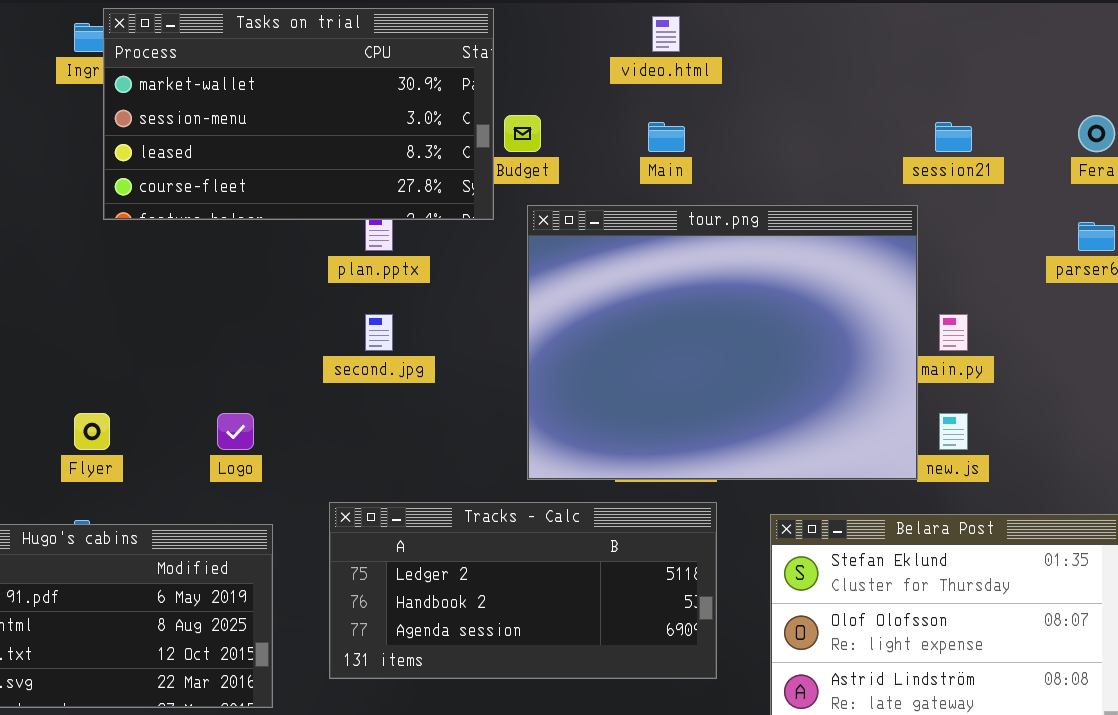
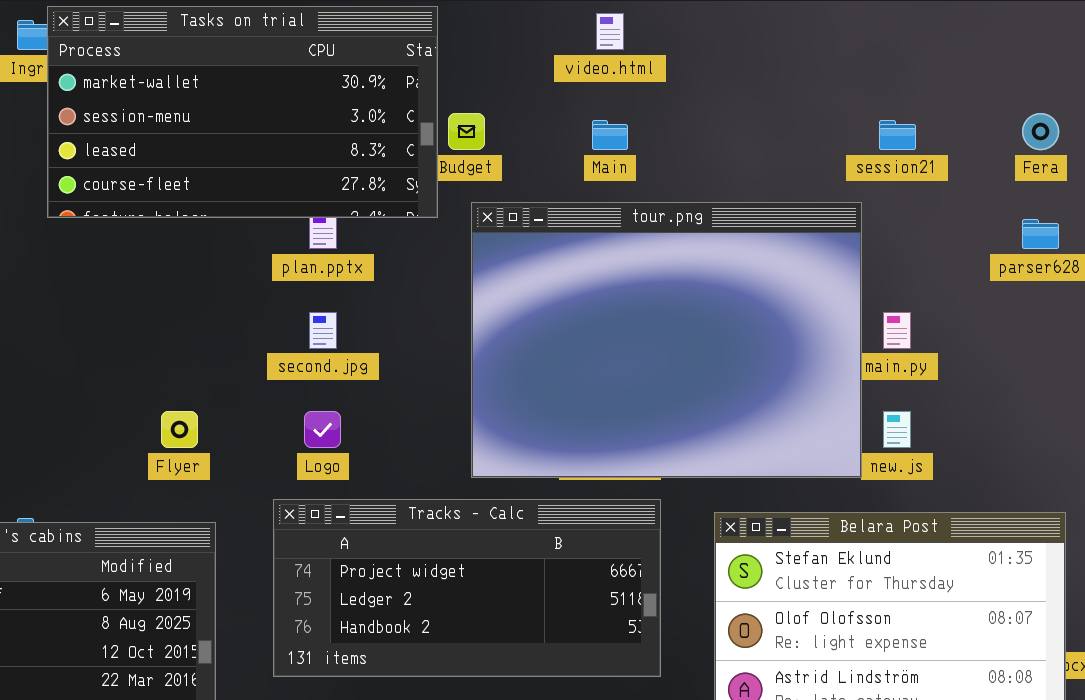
Flyer: [74,413,110,450] -> [161,411,198,448], moved
Logo: [217,413,254,450] -> [304,411,341,448], moved
Tracks - Calc: [329,502,717,679] -> [273,499,661,677], scrolled up 1 row

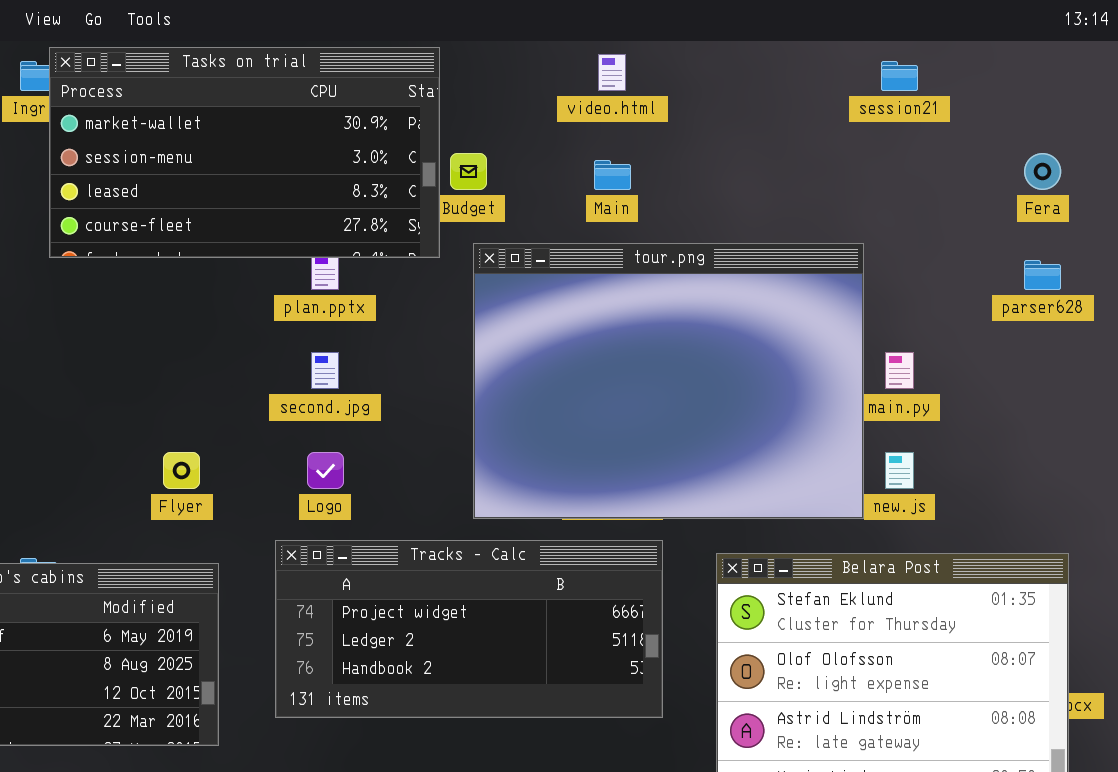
session21: [879,120,916,150] -> [881,61,918,91], moved

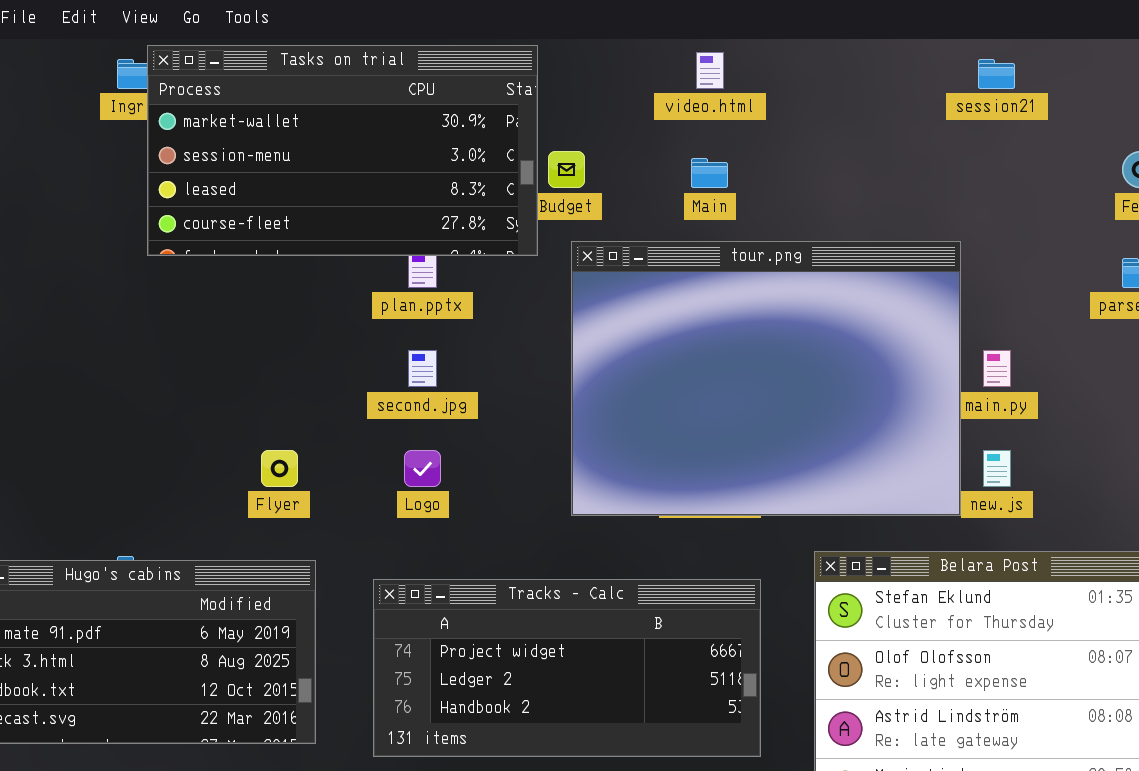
Tracks - Calc: [275,540,663,718] -> [373,579,761,757], moved

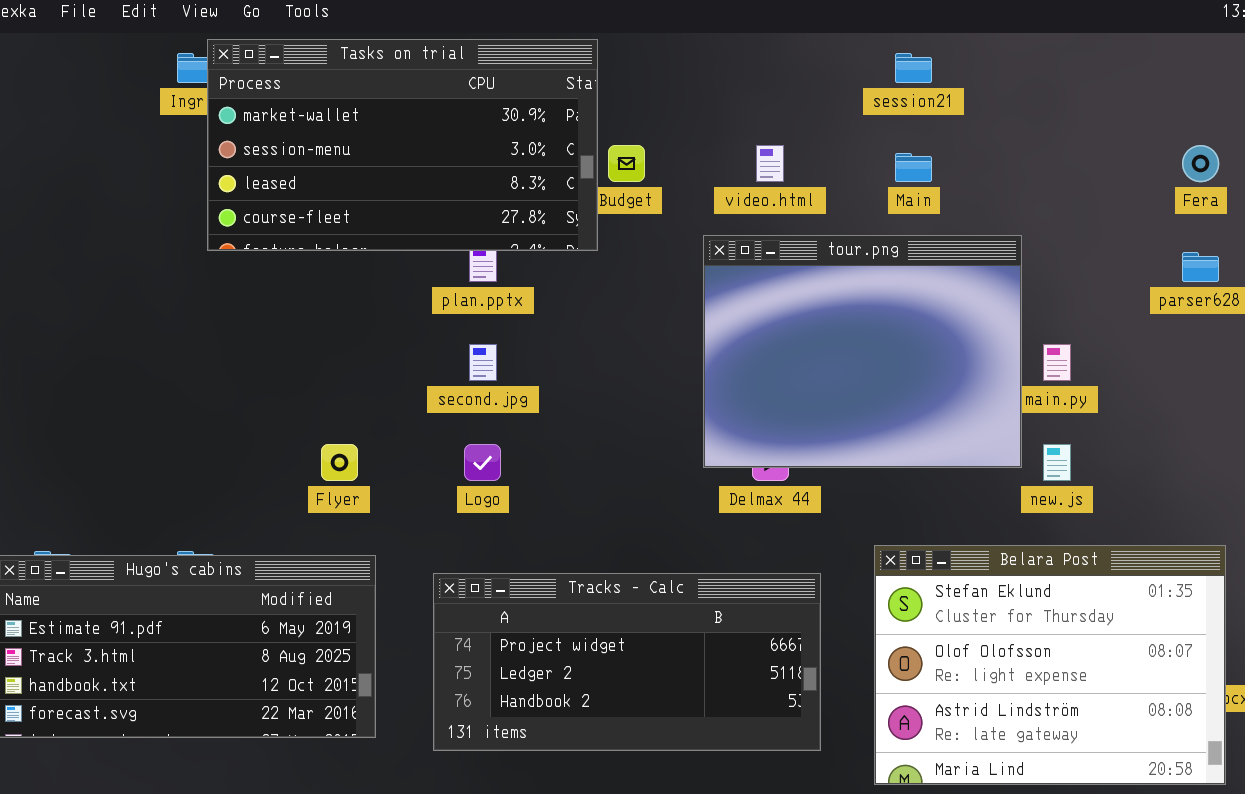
video.html: [696,52,724,89] -> [756,145,784,182], moved
session21: [978,59,1015,89] -> [895,53,932,83], moved
Main: [691,158,728,188] -> [895,153,932,182], moved
tour.png: [571,241,961,516] -> [703,235,1022,468], resized

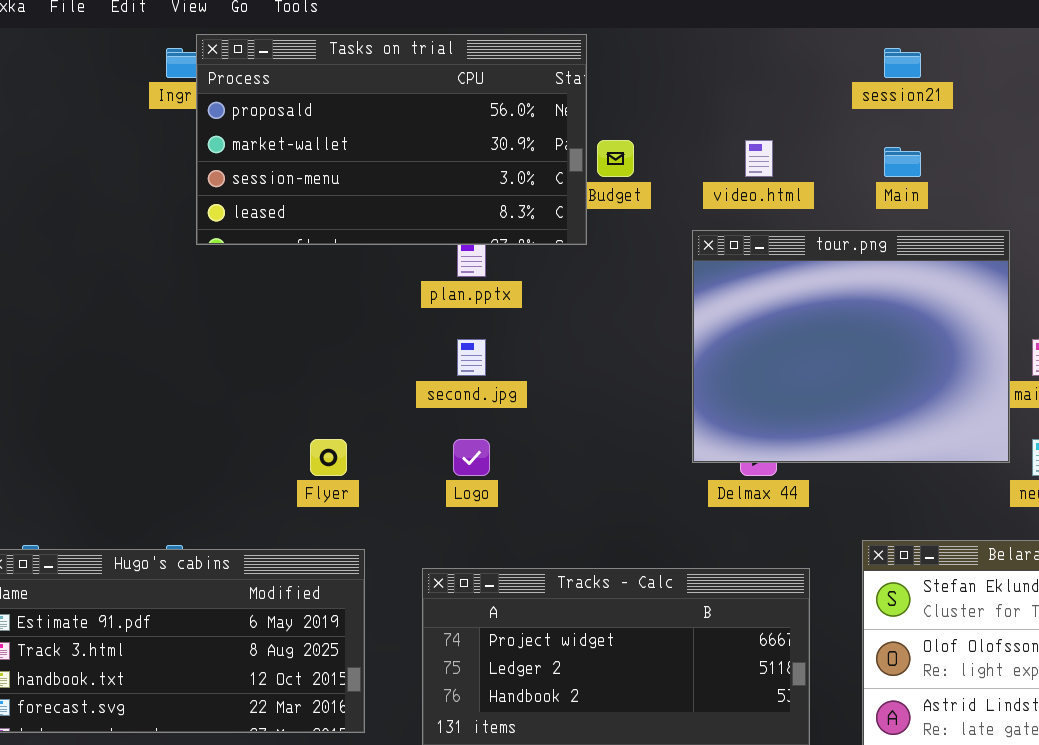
Tasks on trial: [207,39,598,251] -> [196,34,587,245], scrolled up 1 row

